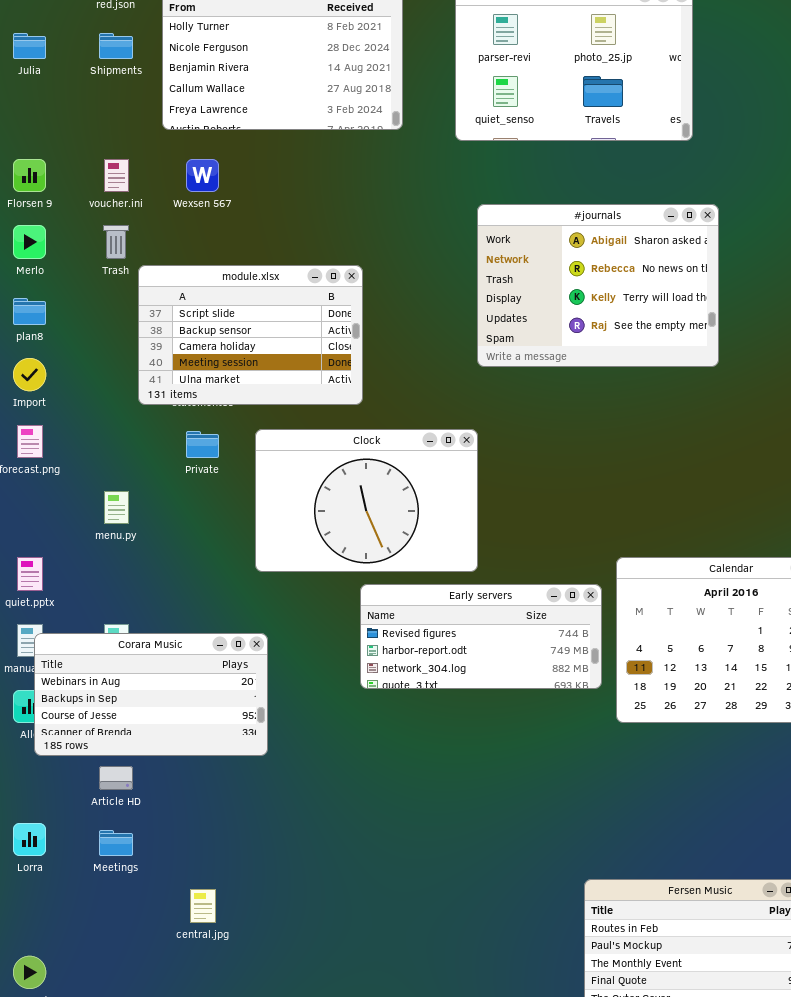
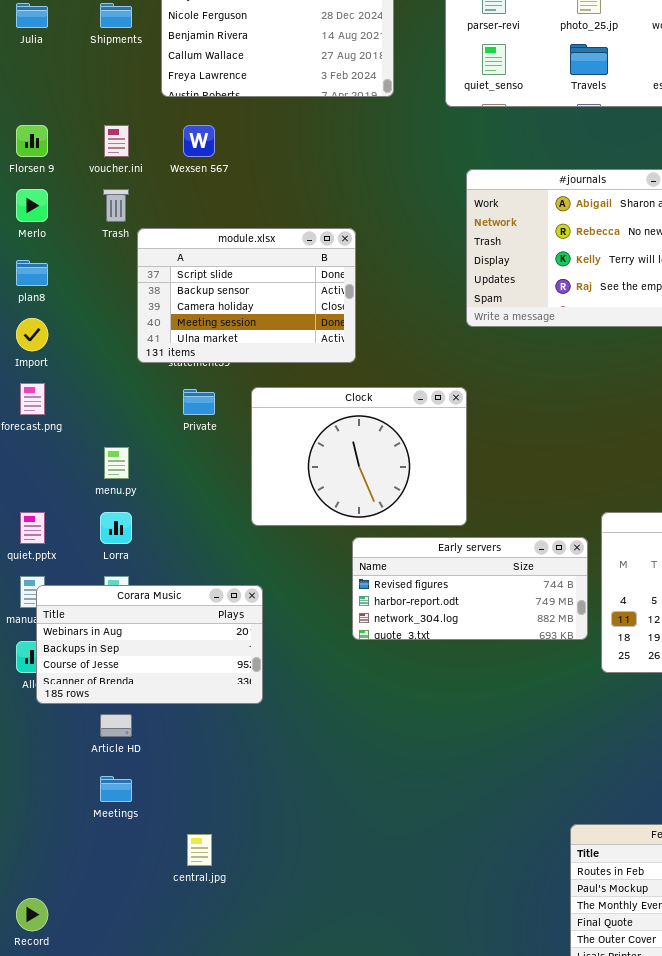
Lorra: [13,823,46,856] -> [100,512,132,544], moved

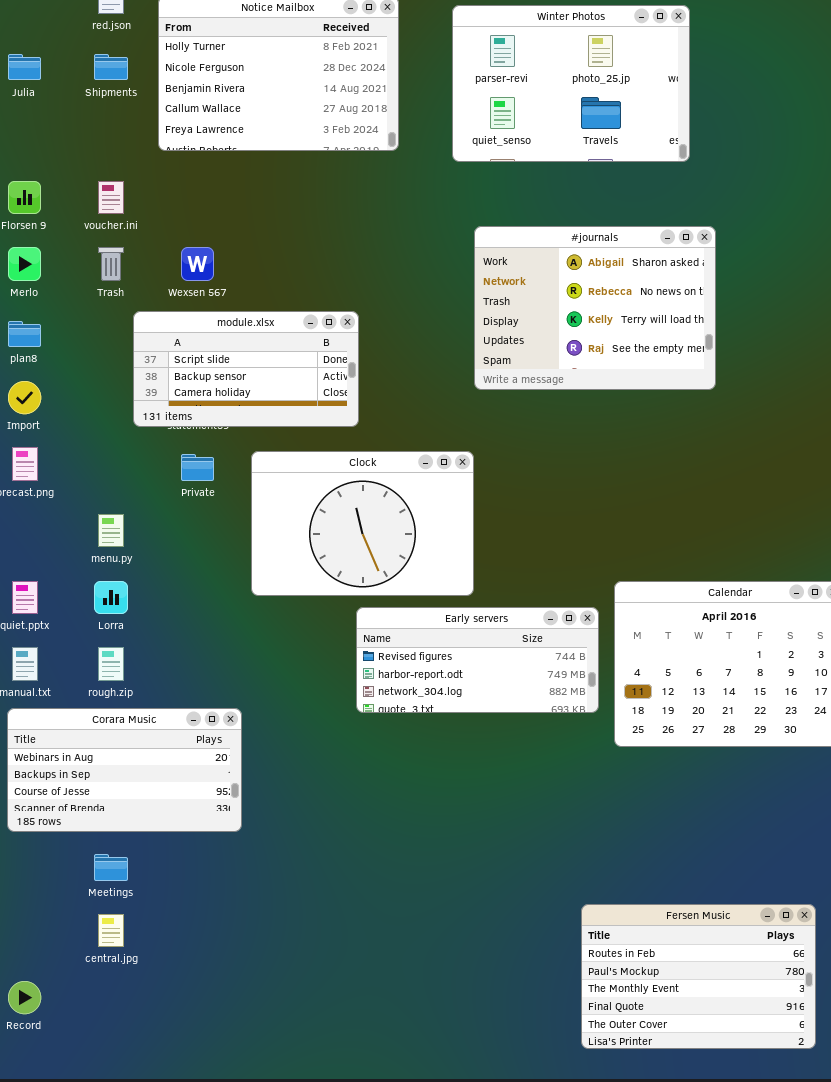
Wexsen 567: [183,125,215,157] -> [181,247,214,281], moved
module.xlsx: [137,228,356,363] -> [133,311,359,427], resized
Corara Music: [36,585,263,704] -> [7,708,242,832], moved
central.jpg: [187,834,212,866] -> [98,914,124,947], moved

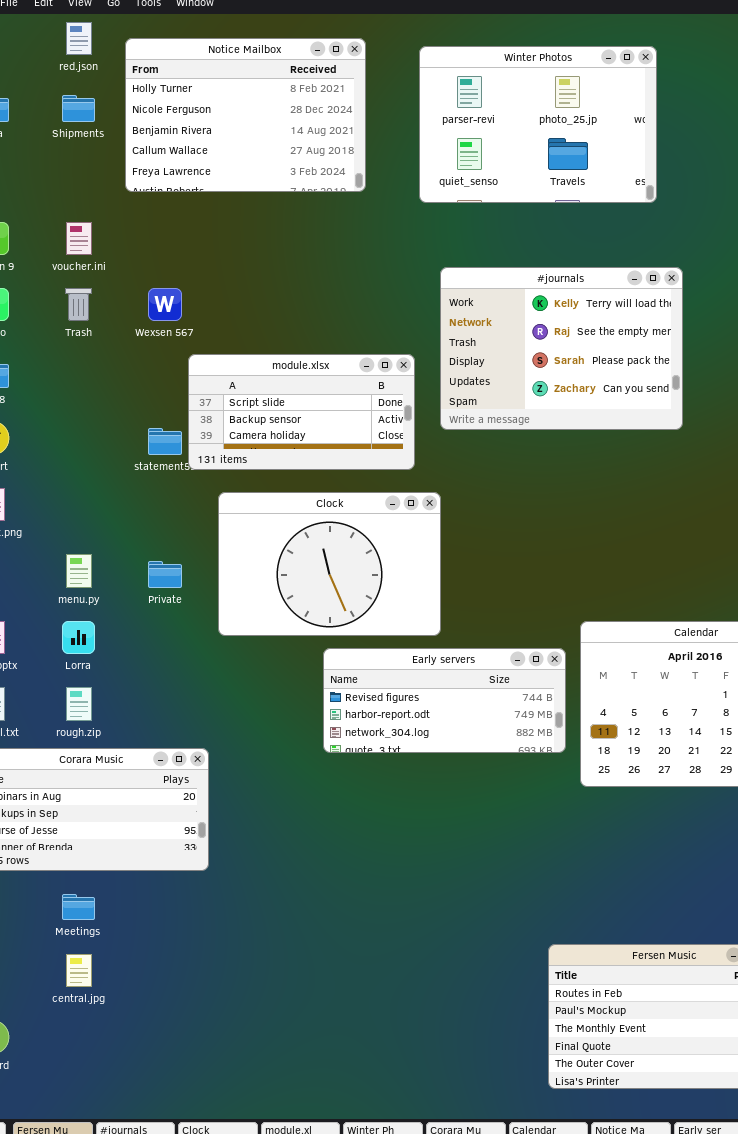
#journals: [474,226,716,390] -> [440,267,683,430], scrolled down 2 rows
module.xlsx: [133,311,359,427] -> [188,354,415,470], moved
Private: [181,454,214,481] -> [148,561,182,588], moved

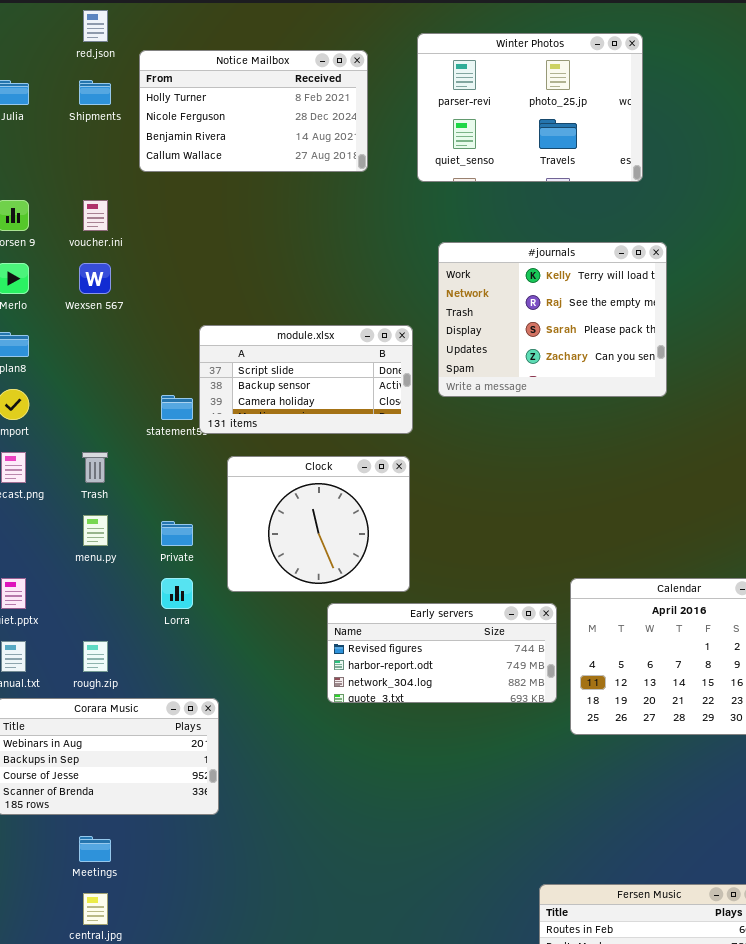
Notice Mailbox: [125,38,366,192] -> [139,50,368,172], resized
Trash: [65,288,92,321] -> [82,452,108,483], moved
Wexsen 567: [148,288,182,321] -> [79,263,111,294], moved
Clock: [218,492,441,636] -> [227,456,410,592], resized
Lorra: [62,621,95,654] -> [161,578,193,609], moved

